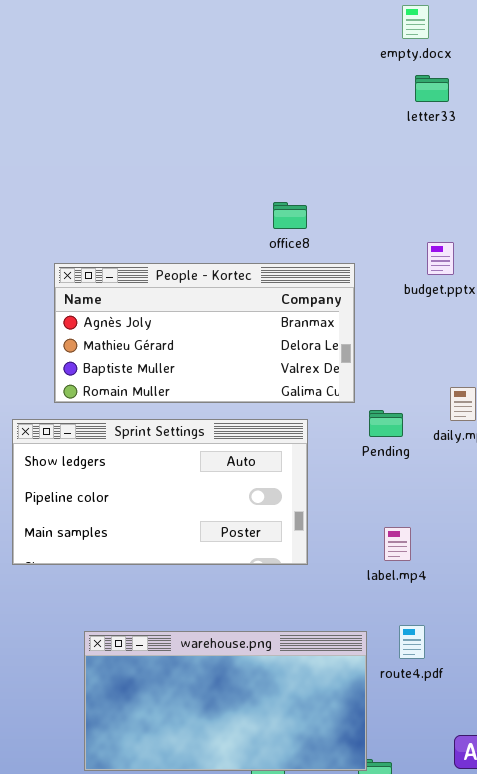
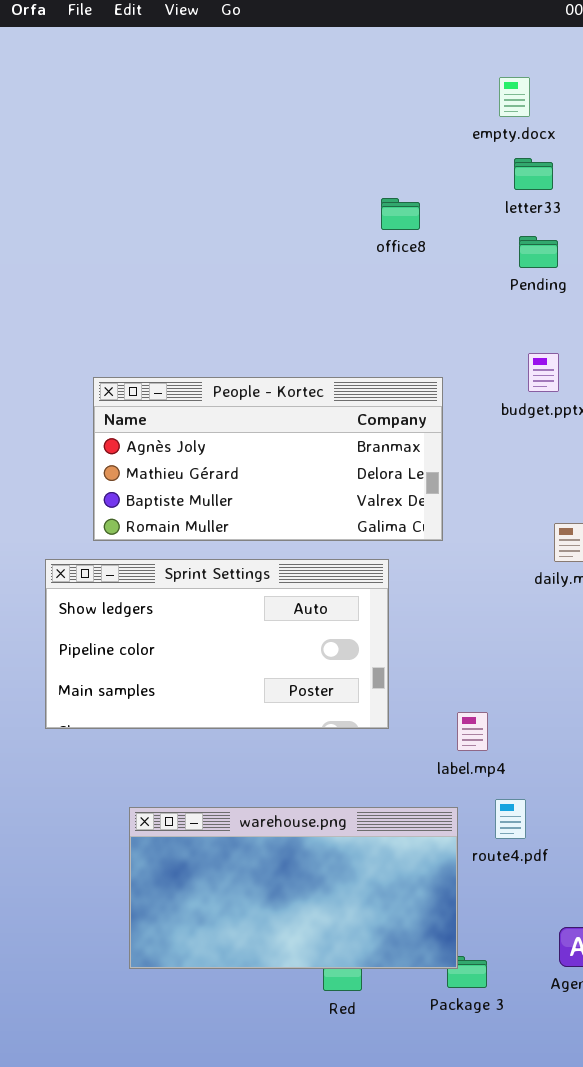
office8: [273,202,307,229] -> [381,198,420,230], moved
Pending: [369,410,403,437] -> [519,236,558,268], moved
label.mp4: [384,527,411,561] -> [457,712,488,751], moved

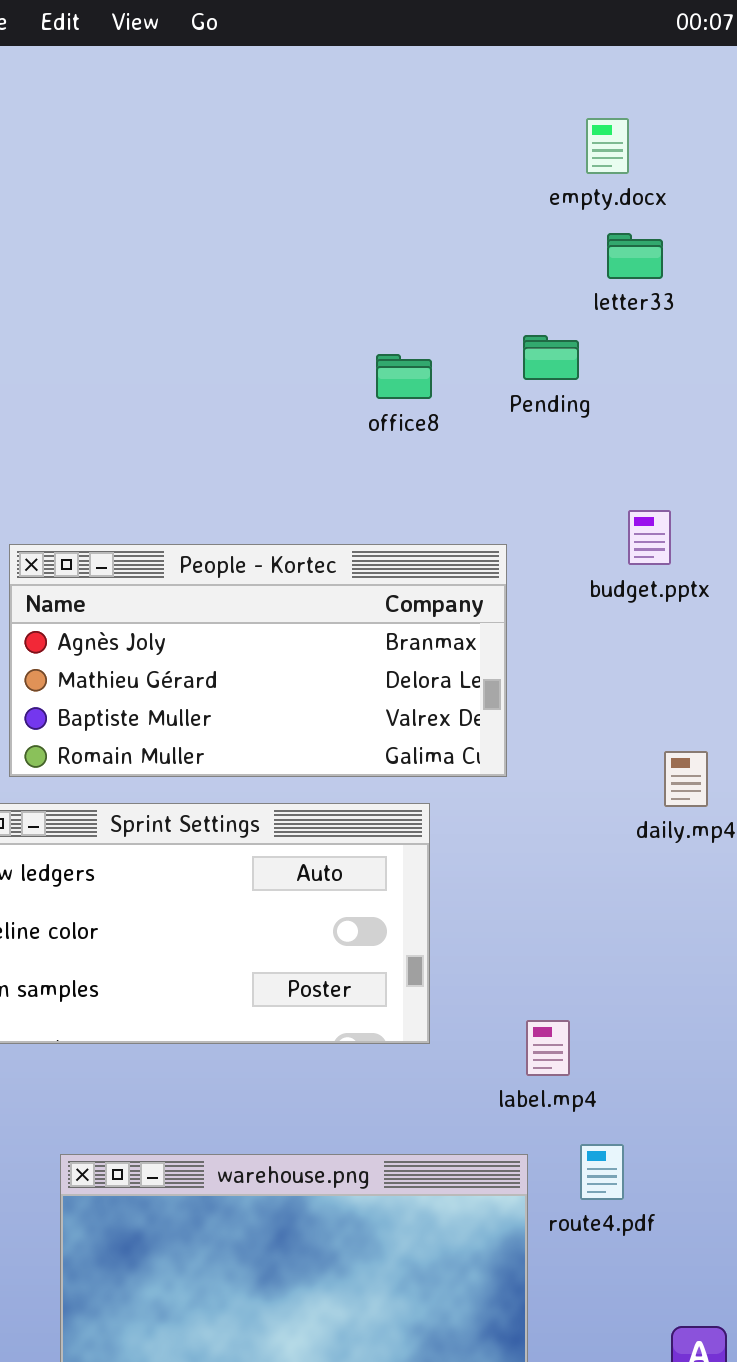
office8: [381,198,420,230] -> [376,354,432,399], moved
Pending: [519,236,558,268] -> [523,335,579,380], moved

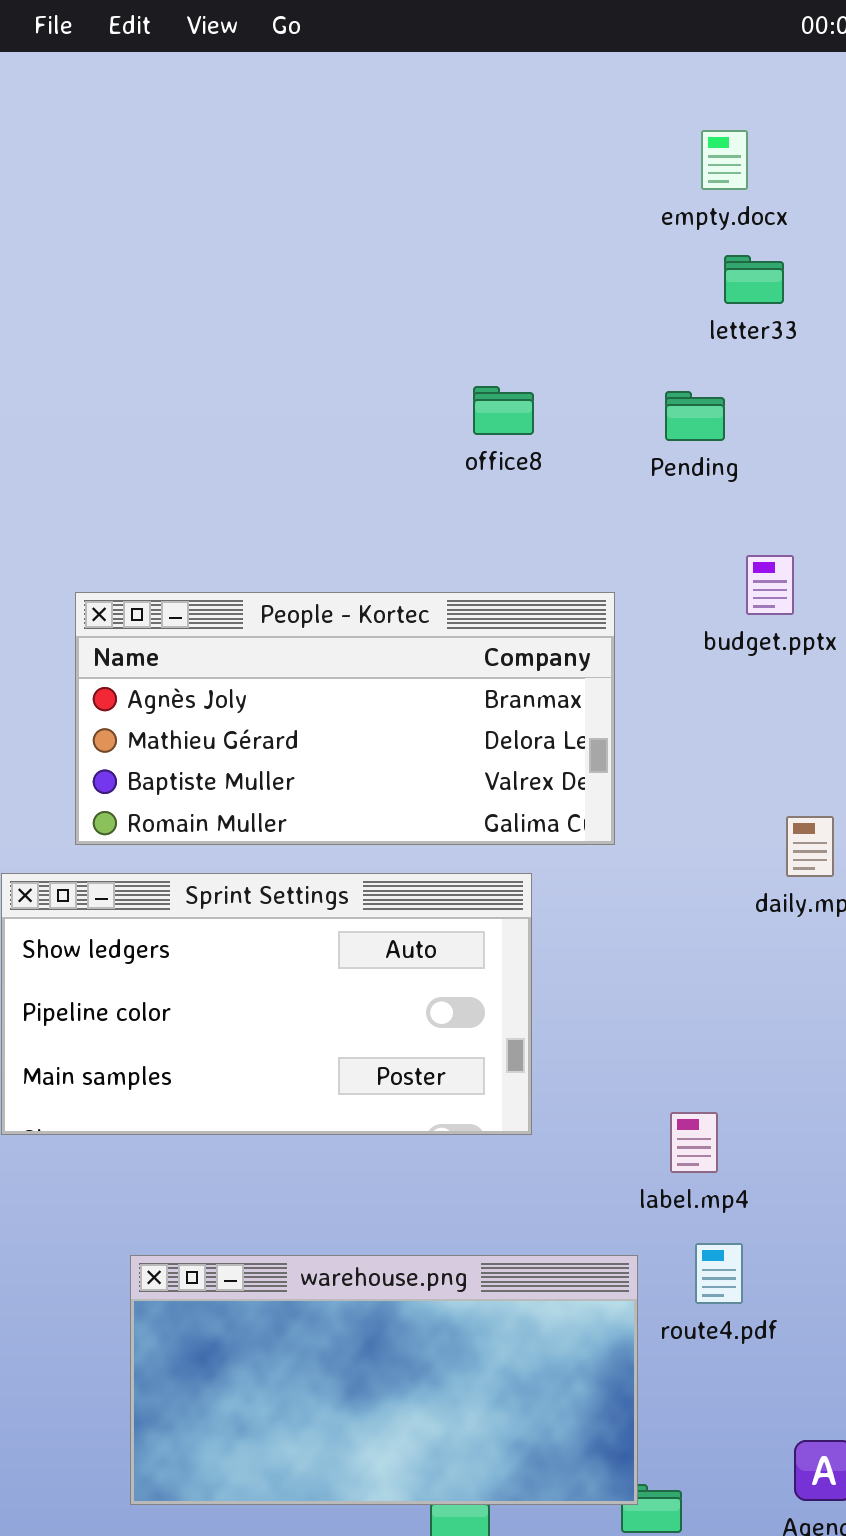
Pending: [523,335,579,380] -> [665,391,725,441], moved
label.mp4: [526,1020,570,1076] -> [670,1112,718,1173], moved

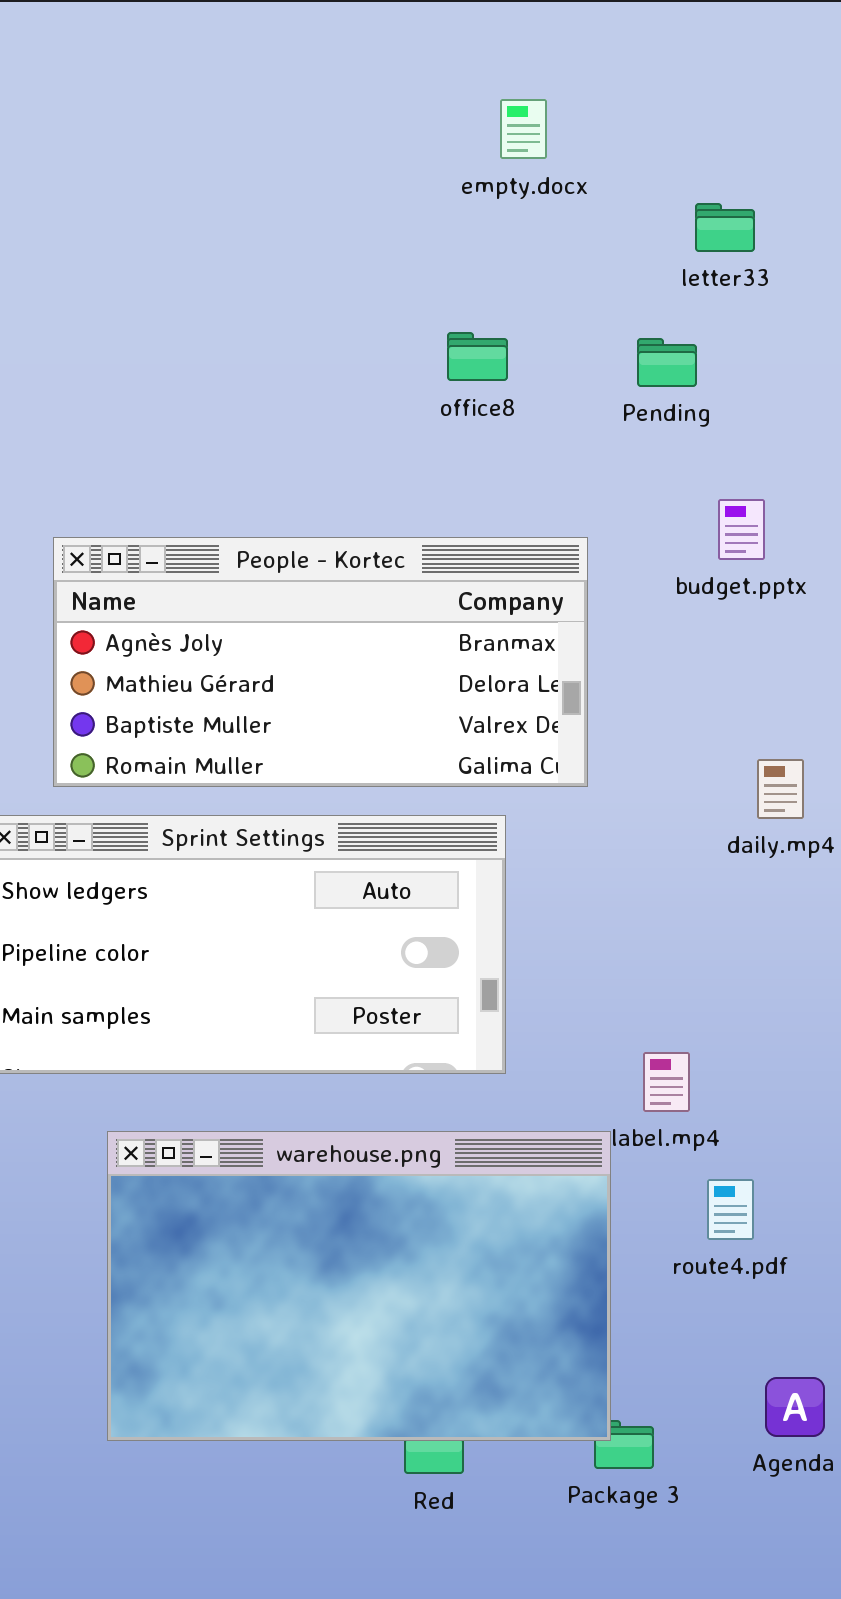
empty.docx: [701,130,748,190] -> [500,99,547,159], moved
route4.pdf: [695,1243,743,1304] -> [707,1179,754,1240], moved
warehouse.png: [130,1255,638,1505] -> [107,1131,611,1441], resized

